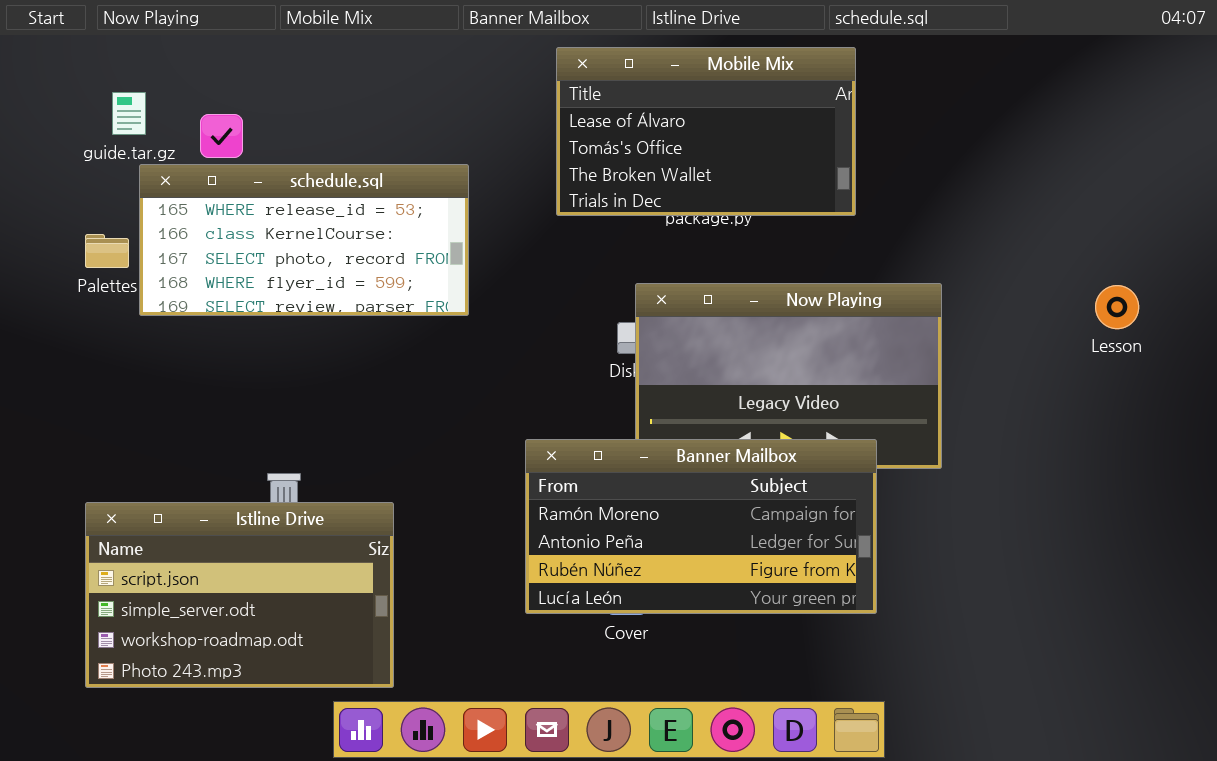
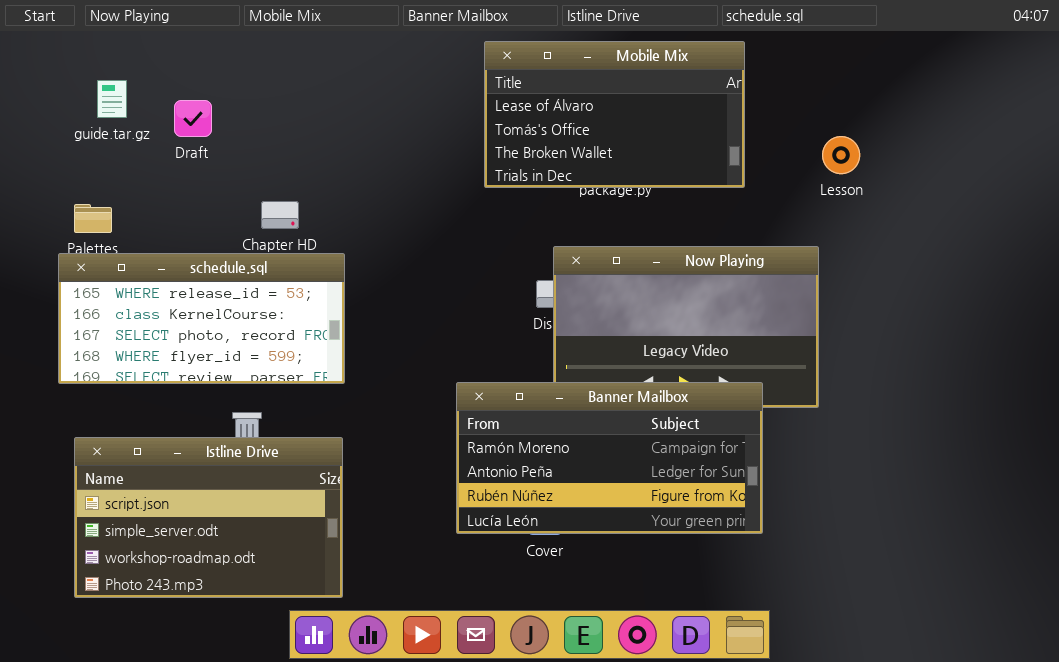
schedule.sql: [139,164,469,316] -> [58,253,345,384], moved
Lesson: [1095,285,1139,329] -> [822,136,860,174], moved

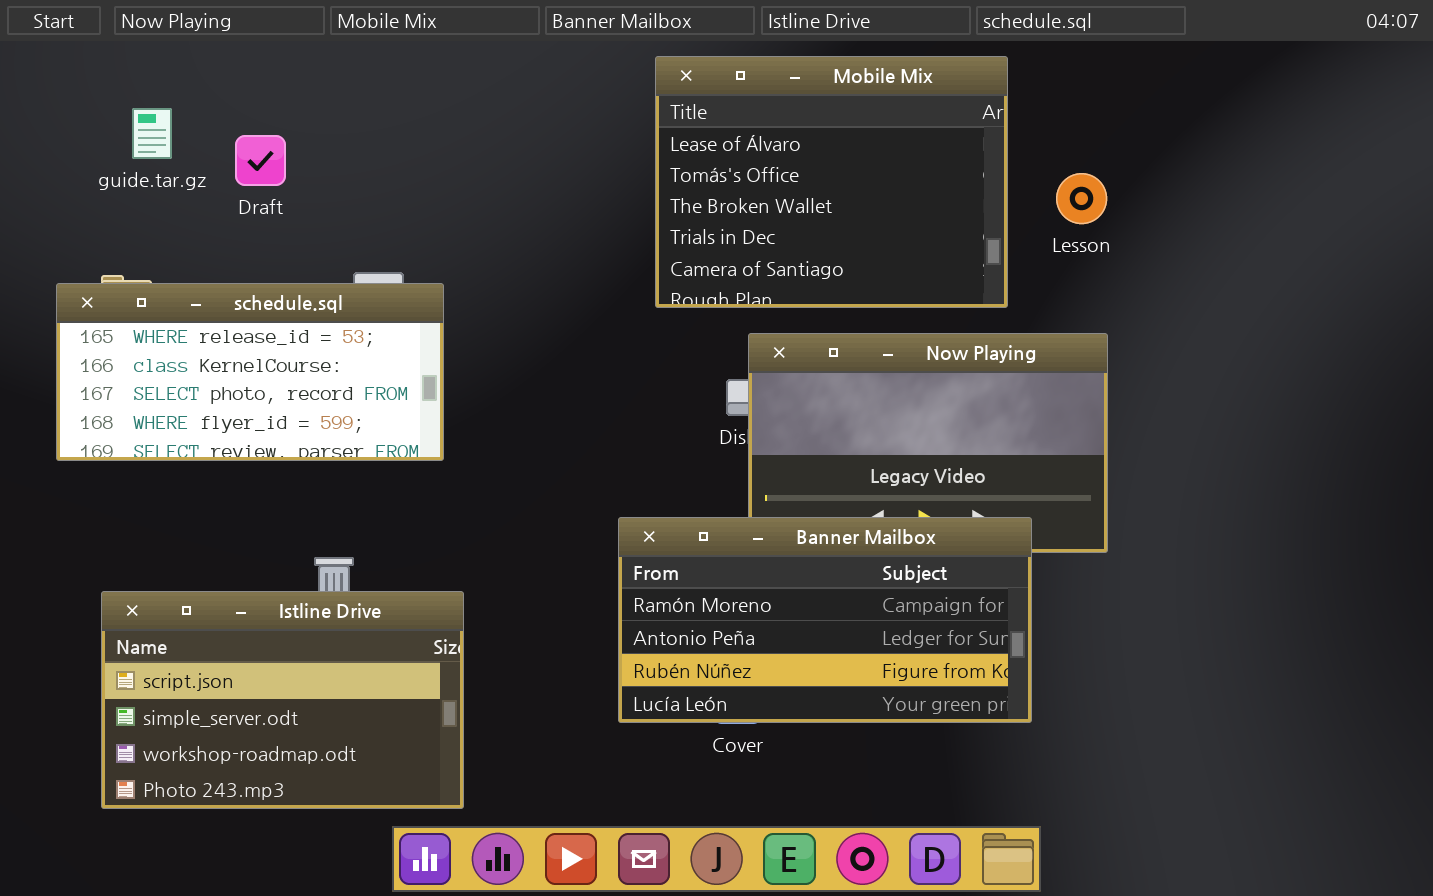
Mobile Mix: [484,41,745,188] -> [655,56,1008,308], resized
Lesson: [822,136,860,174] -> [1056,173,1107,224], moved
schedule.sql: [58,253,345,384] -> [56,283,444,461], moved

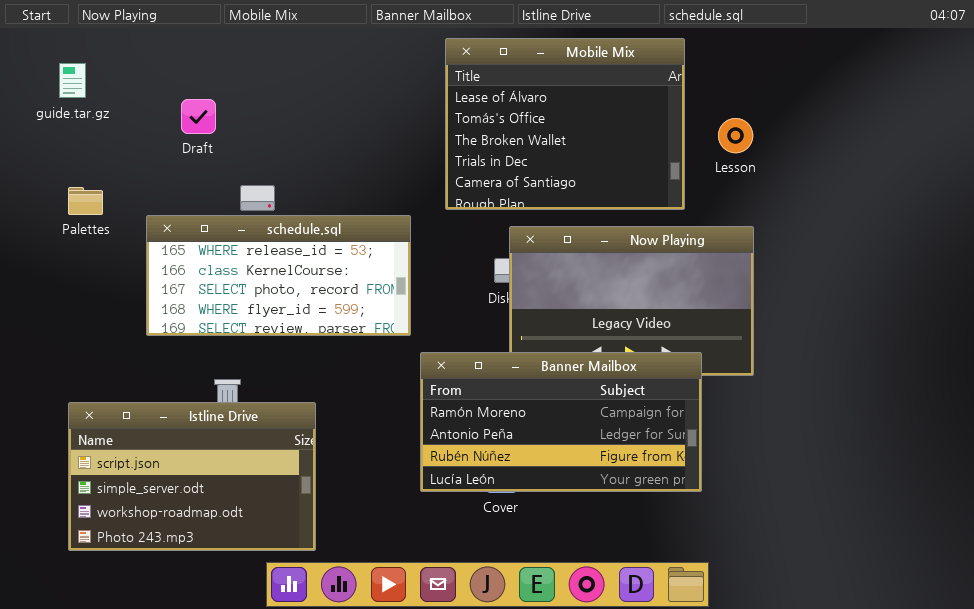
guide.tar.gz: [132,108,172,159] -> [59,63,86,98], moved
Draft: [235,135,286,186] -> [181,99,216,134], moved
schedule.sql: [56,283,444,461] -> [146,215,411,336], moved

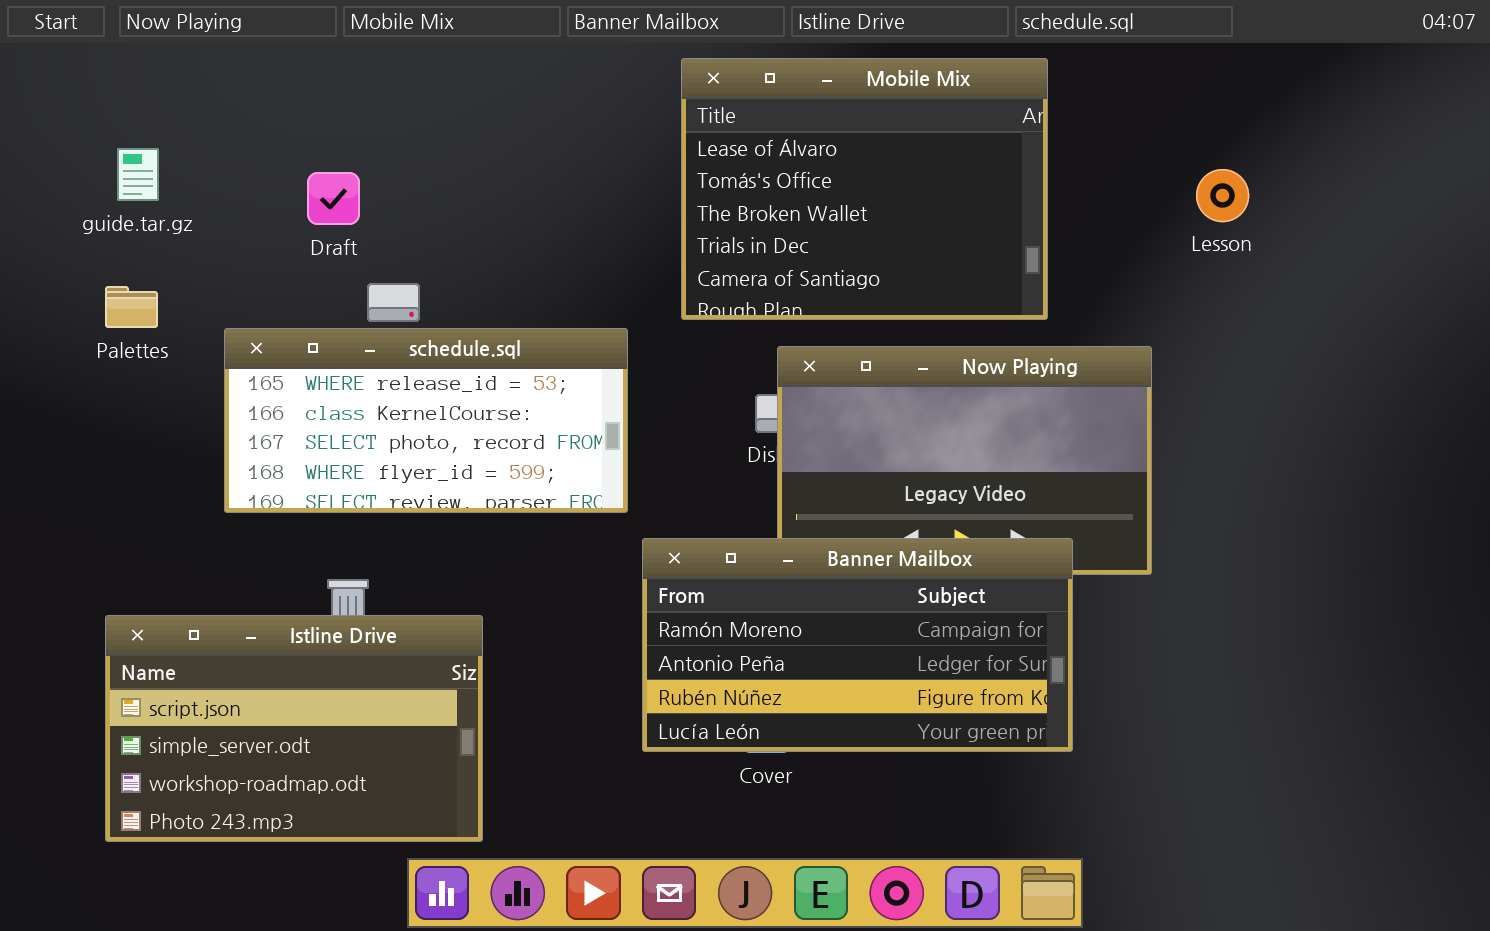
guide.tar.gz: [59,63,86,98] -> [117,148,159,201], moved
Draft: [181,99,216,134] -> [307,172,360,225], moved
Lesson: [718,118,753,153] -> [1196,169,1249,222], moved

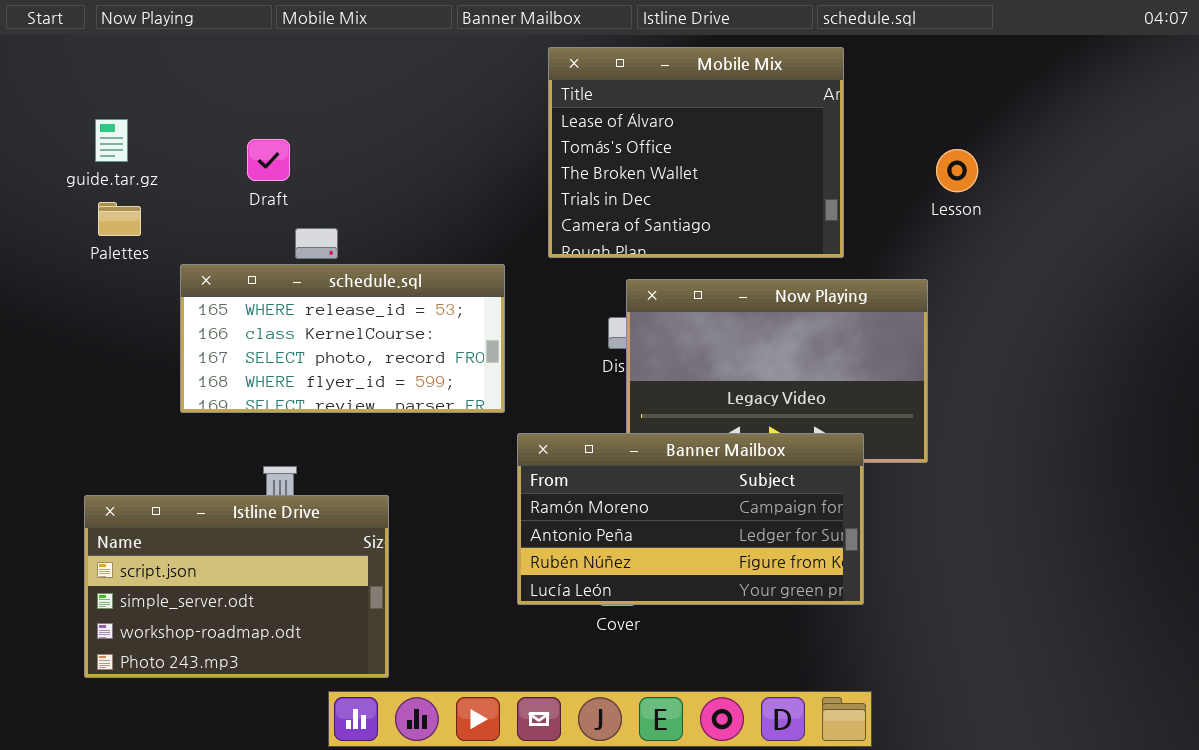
Lesson: [1196,169,1249,222] -> [936,149,978,192], moved
Palettes: [105,286,158,328] -> [98,202,141,236], moved

